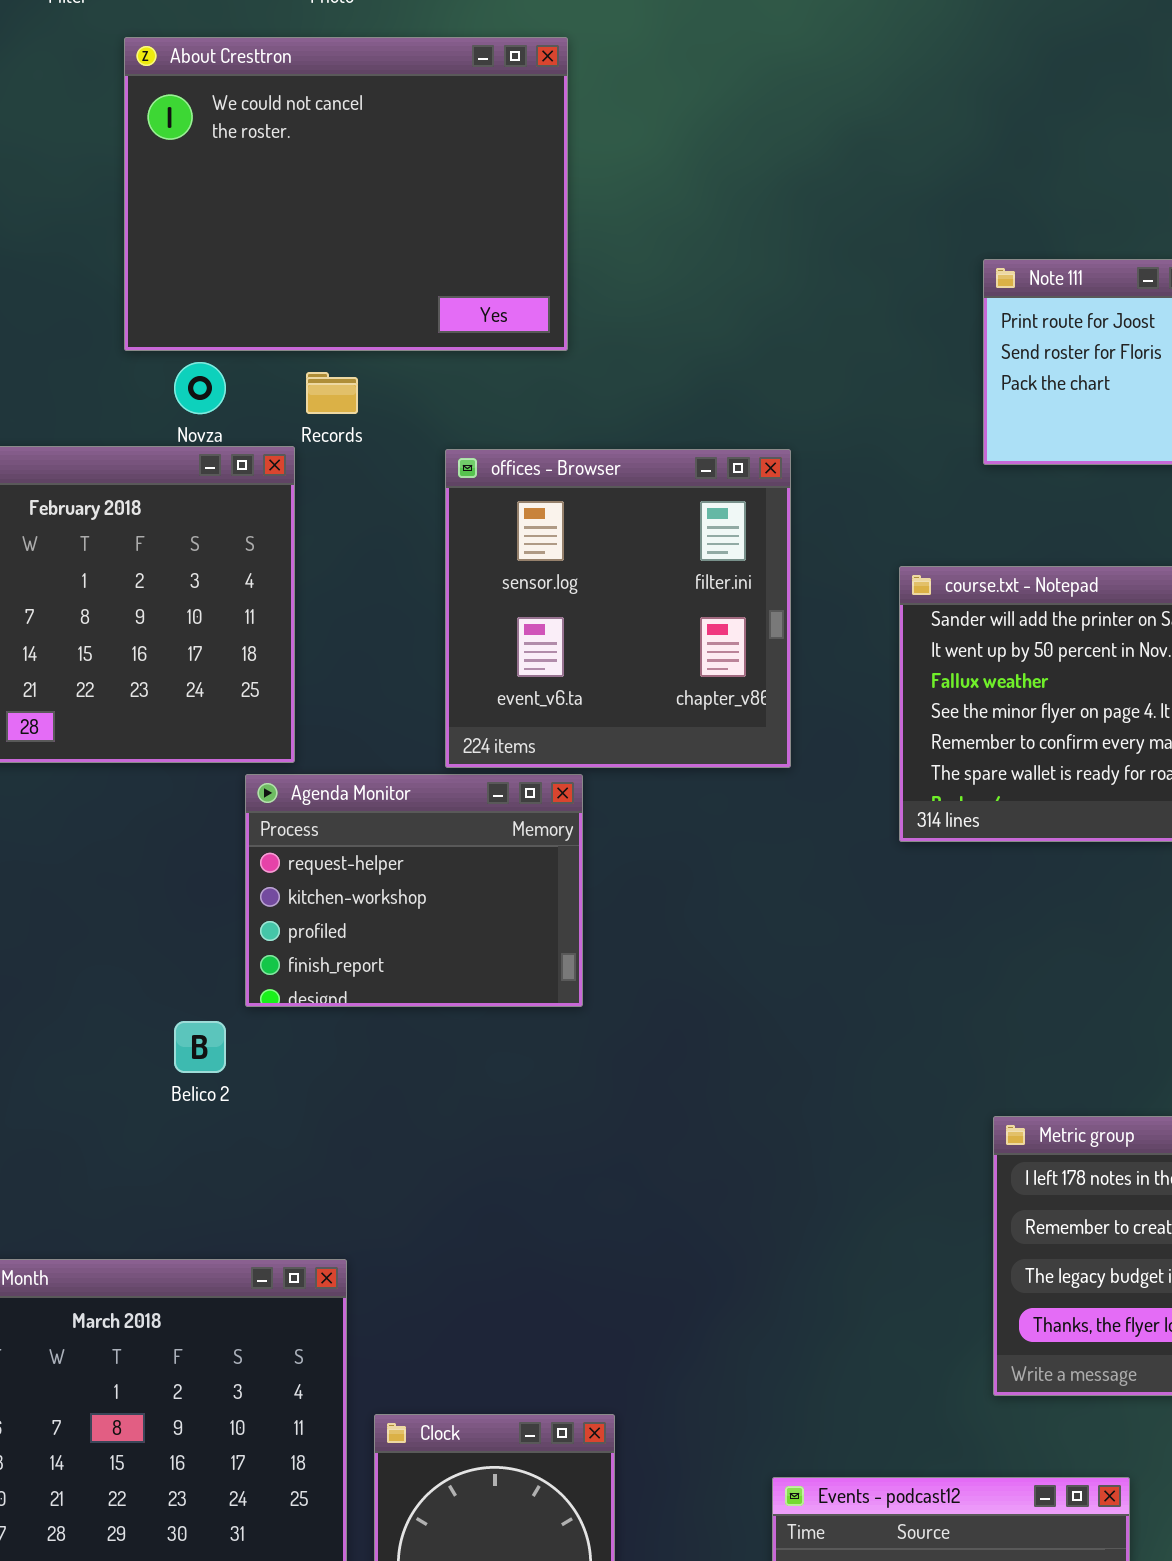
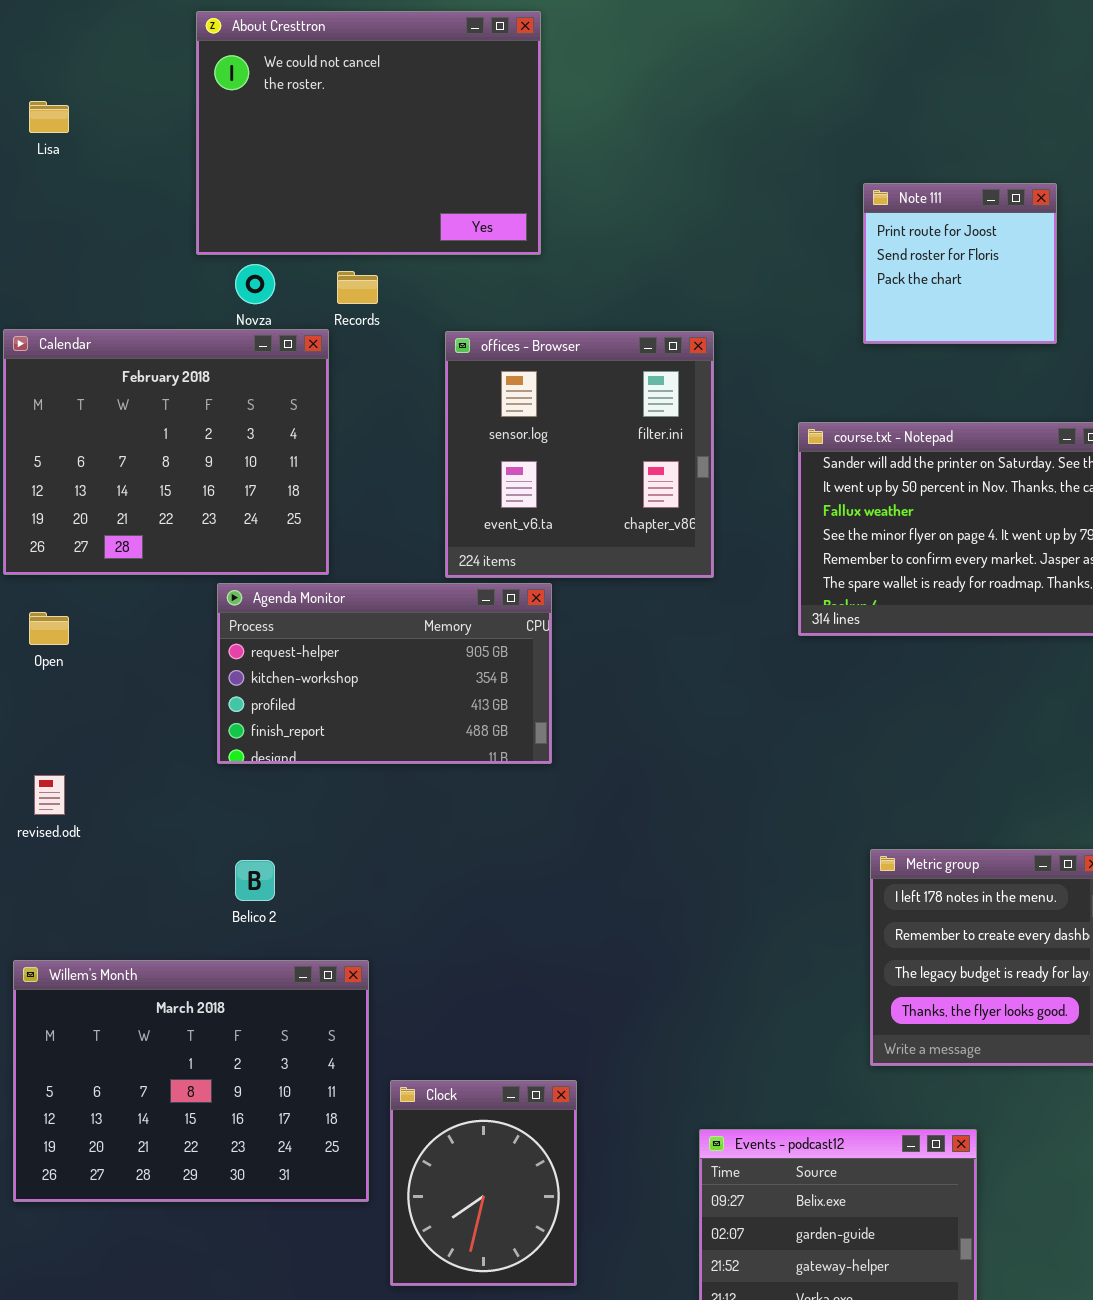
Agenda Monitor: [245,774,583,1007] -> [217,583,552,764], resized
Belico 2: [174,1021,226,1073] -> [235,860,275,901], moved

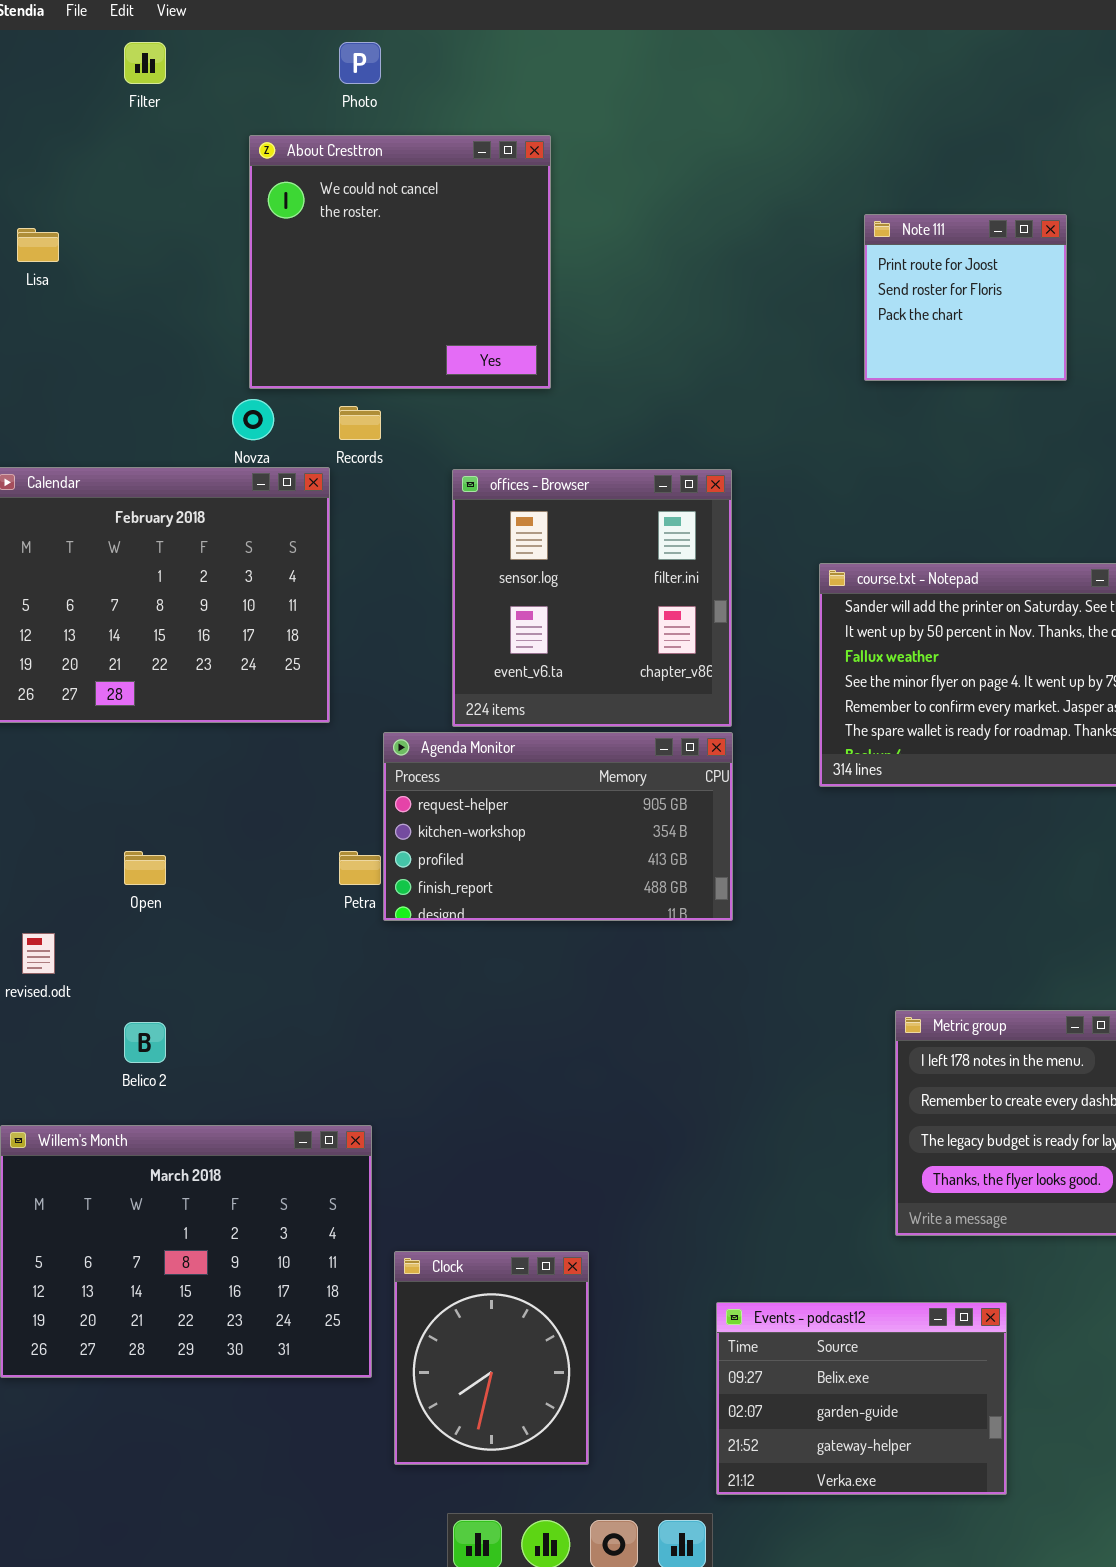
About Cresttron: [196,11,541,255] -> [249,135,551,389], resized
Note 111: [863,183,1057,344] -> [864,214,1067,381], moved
Agenda Monitor: [217,583,552,764] -> [383,732,733,921], moved
Open: [29,612,69,645] -> [124,851,166,885], moved
Belico 2: [235,860,275,901] -> [124,1022,166,1063], moved

